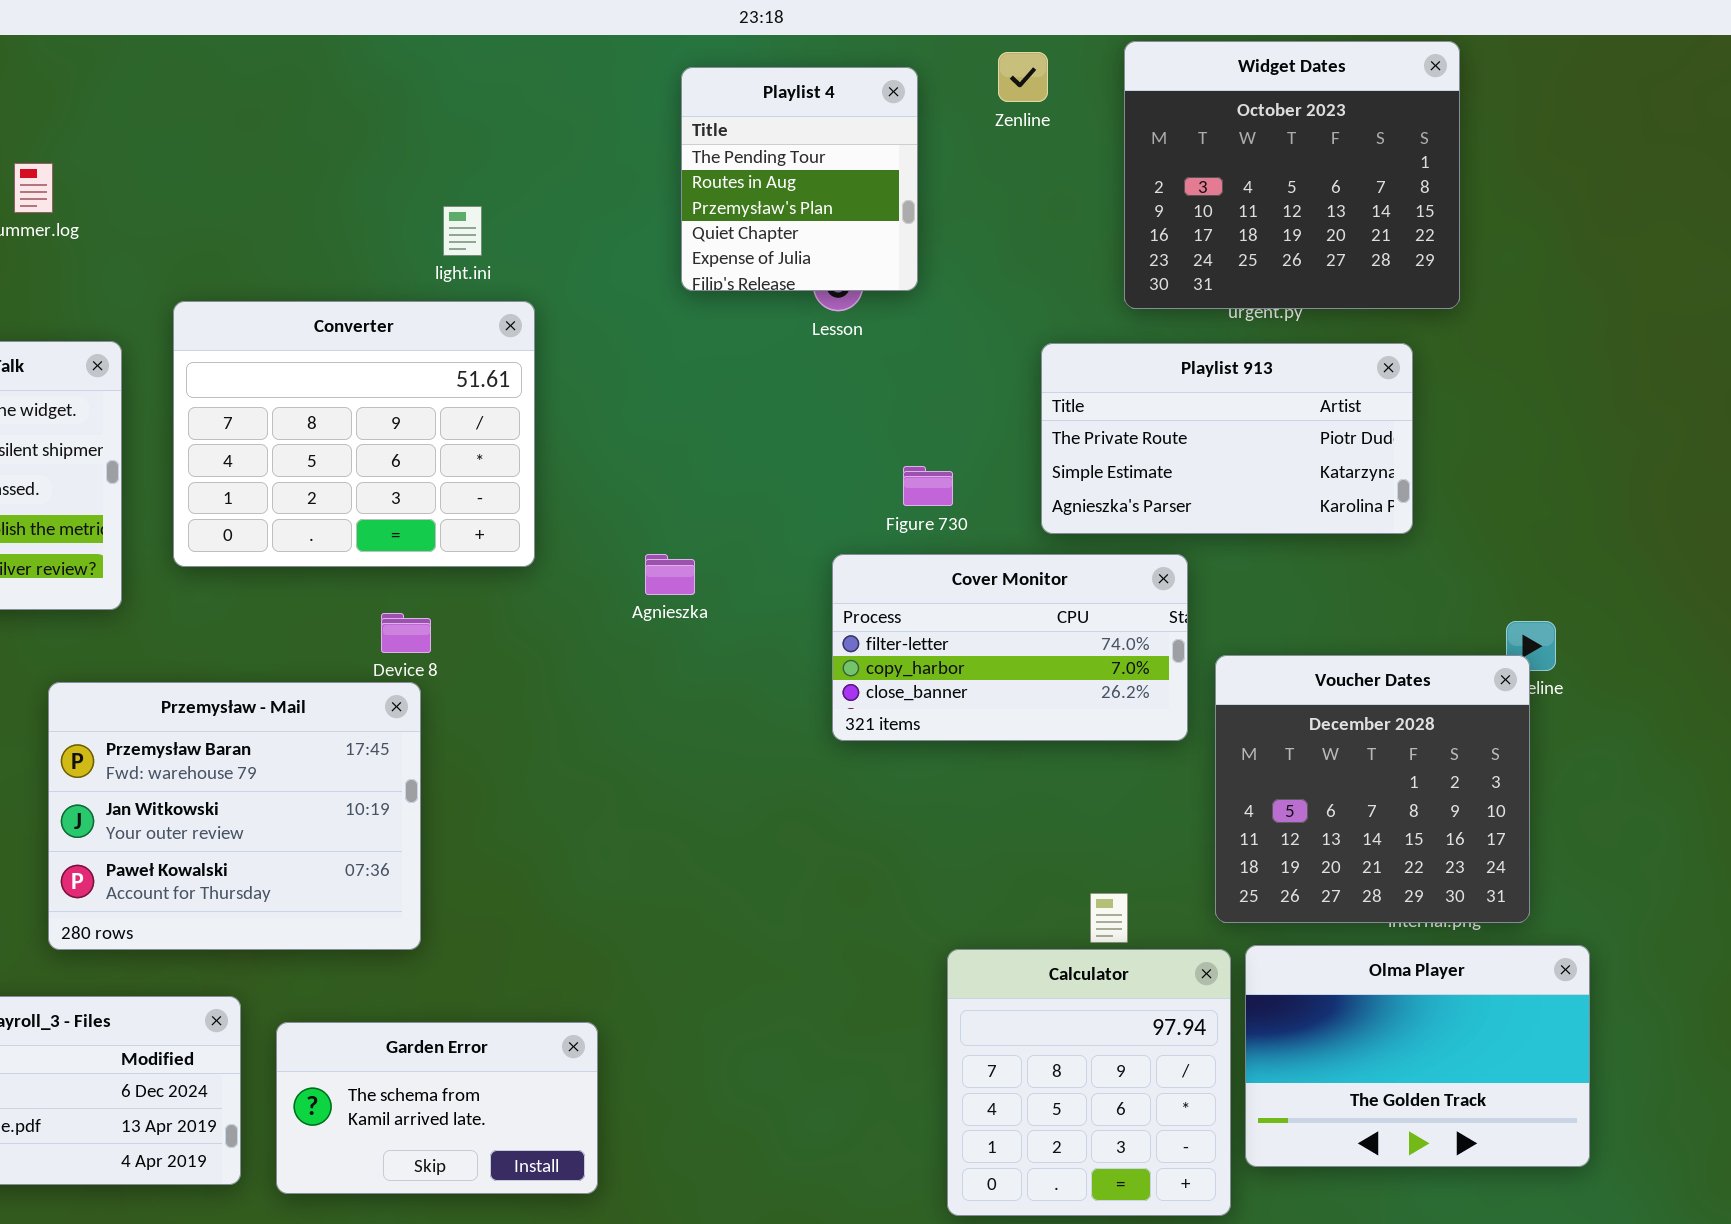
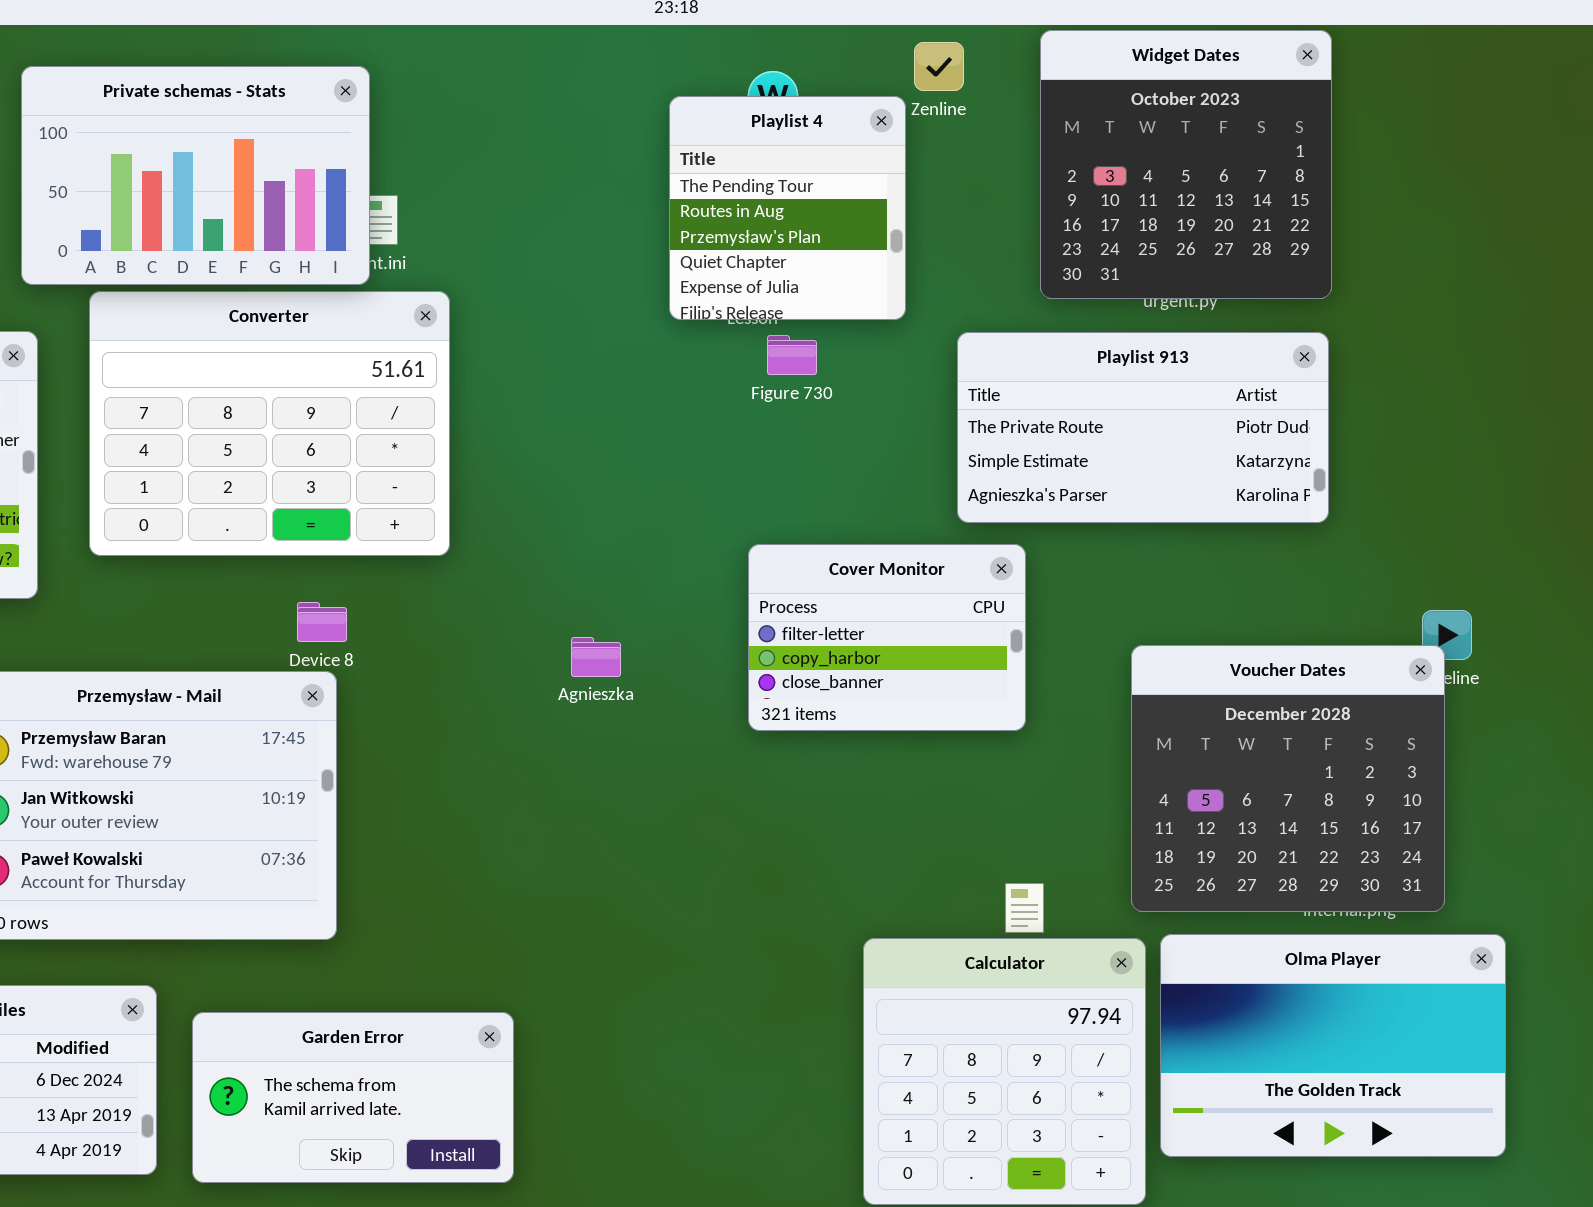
Widget Dates: [1124,41,1460,309] -> [1040,30,1332,299], resized
Playlist 4: [681,67,918,291] -> [669,96,906,320], moved
Private schemas - Stats: none -> [21,66,370,285], opened
Figure 730: [903,466,953,506] -> [767,335,817,375], moved
Agnieszka: [645,554,695,595] -> [571,637,621,677], moved
Cover Monitor: [832,554,1188,741] -> [748,544,1026,731], resized

